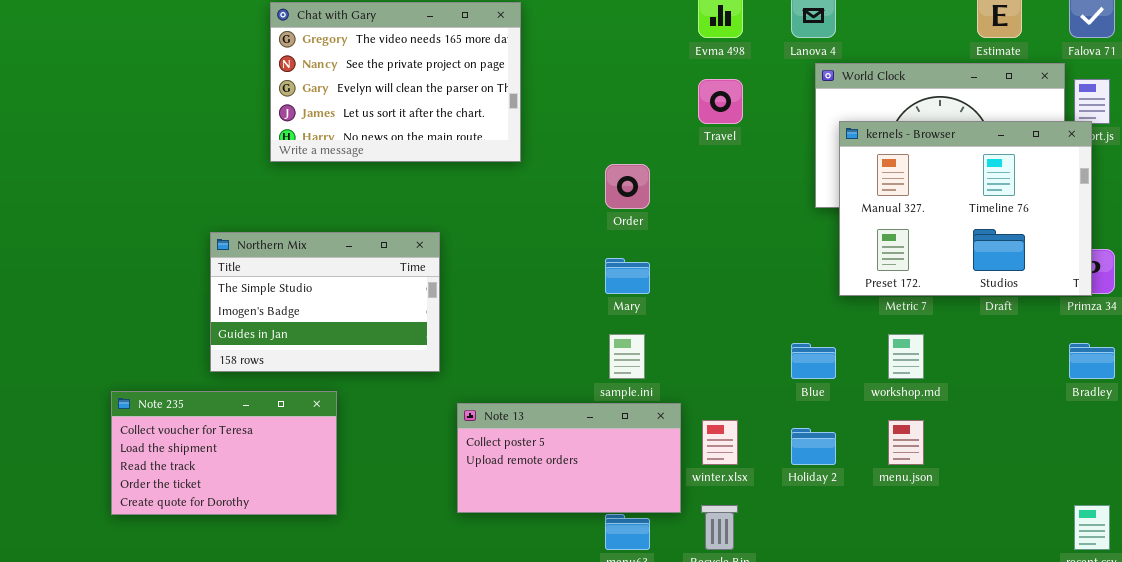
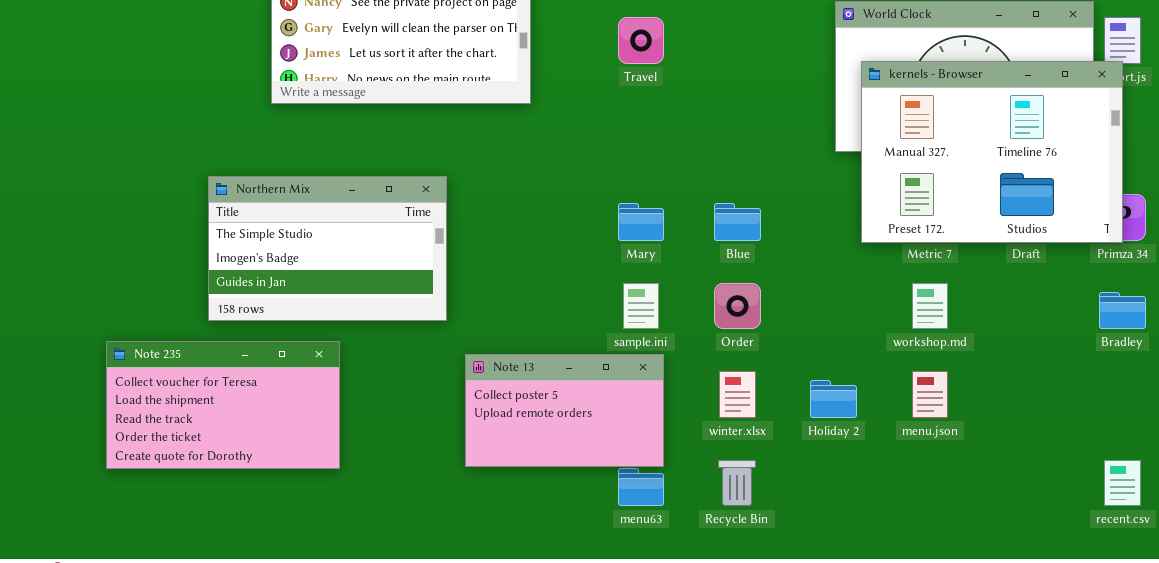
Travel: [698,79,743,124] -> [618,17,664,64], moved
Order: [605,164,650,209] -> [714,283,761,329], moved
Blue: [791,343,836,379] -> [714,203,761,241], moved
Note 13: [457,403,681,513] -> [465,354,664,467], resized

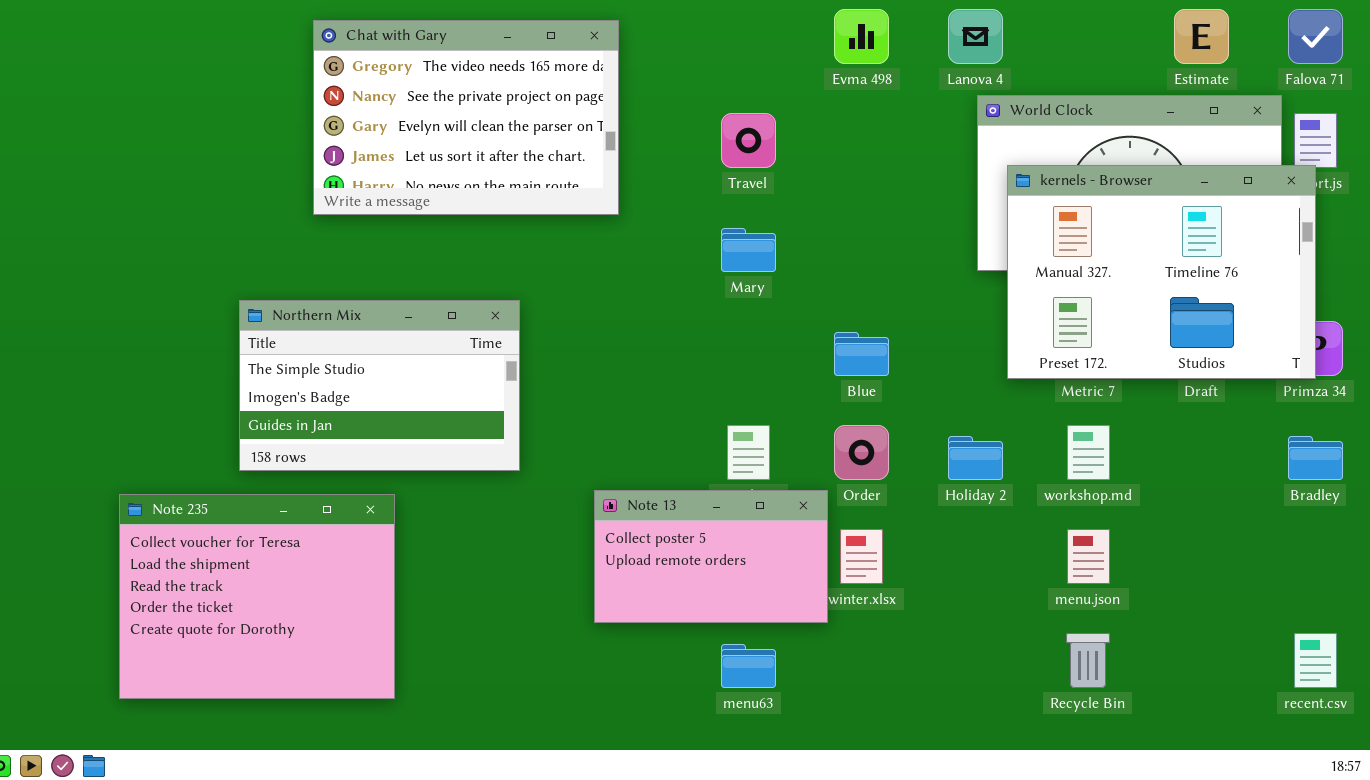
Mary: [618,203,664,241] -> [721,228,776,272], moved
Note 235: [106,341,340,469] -> [119,494,395,699], resized
Note 13: [465,354,664,467] -> [594,490,828,623], moved
Holiday 2: [810,380,857,418] -> [948,436,1003,480], moved
Recycle Bin: [718,460,756,506] -> [1066,633,1110,688], moved

